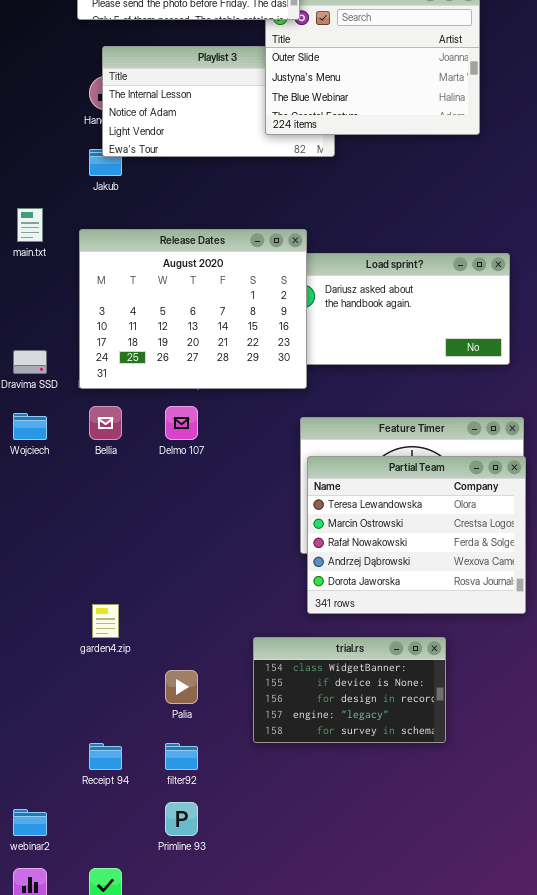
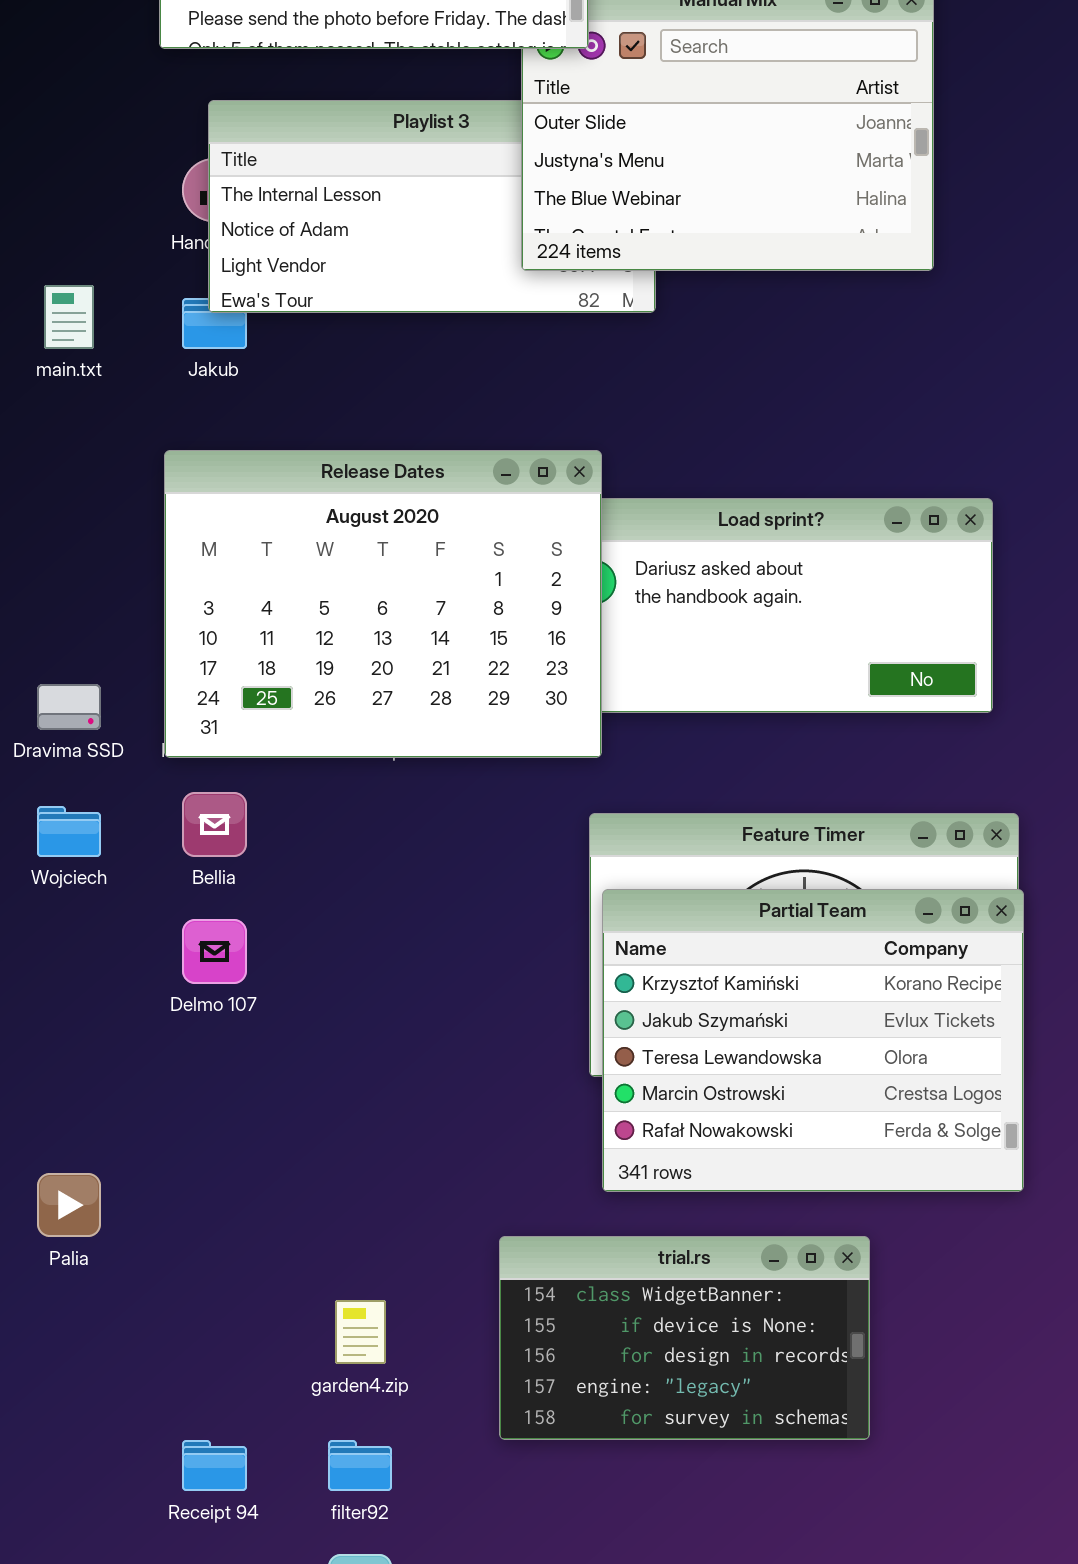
main.txt: [17,208,43,242] -> [44,285,94,349], moved
Delmo 107: [165,406,198,440] -> [182,919,247,984], moved
Partial Team: [307,456,526,614] -> [602,889,1024,1192], scrolled up 2 rows
garden4.zip: [92,604,119,638] -> [335,1300,386,1364], moved
Palia: [165,670,198,704] -> [37,1173,101,1237], moved

